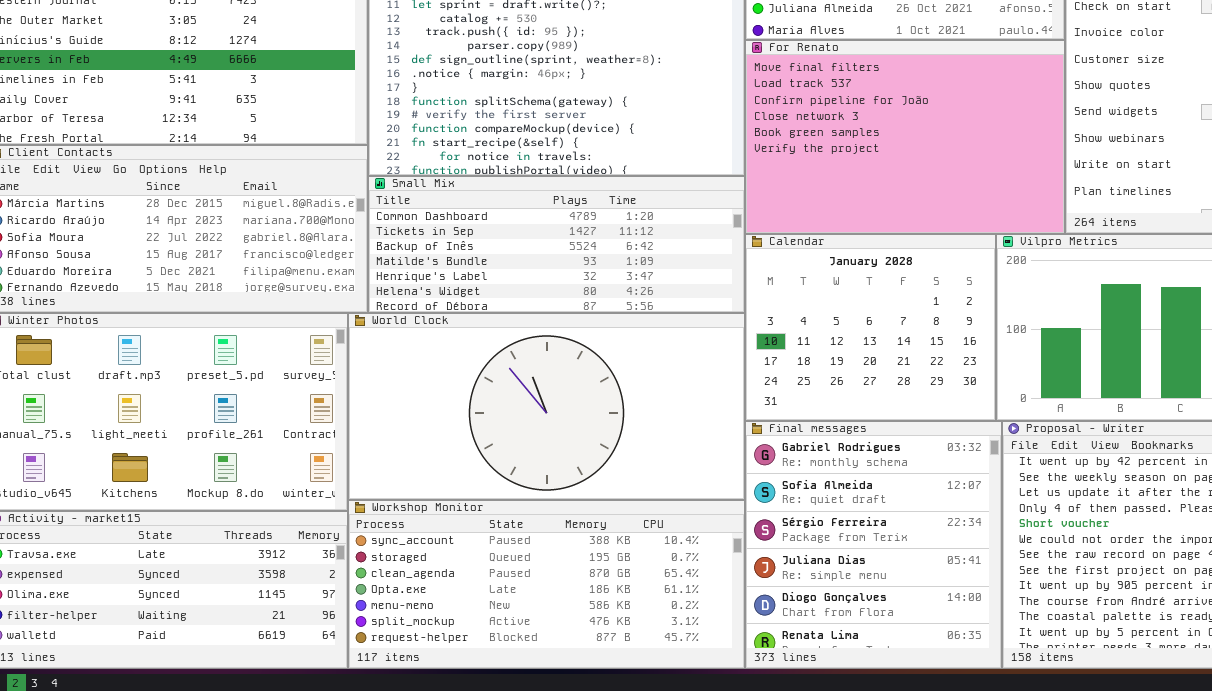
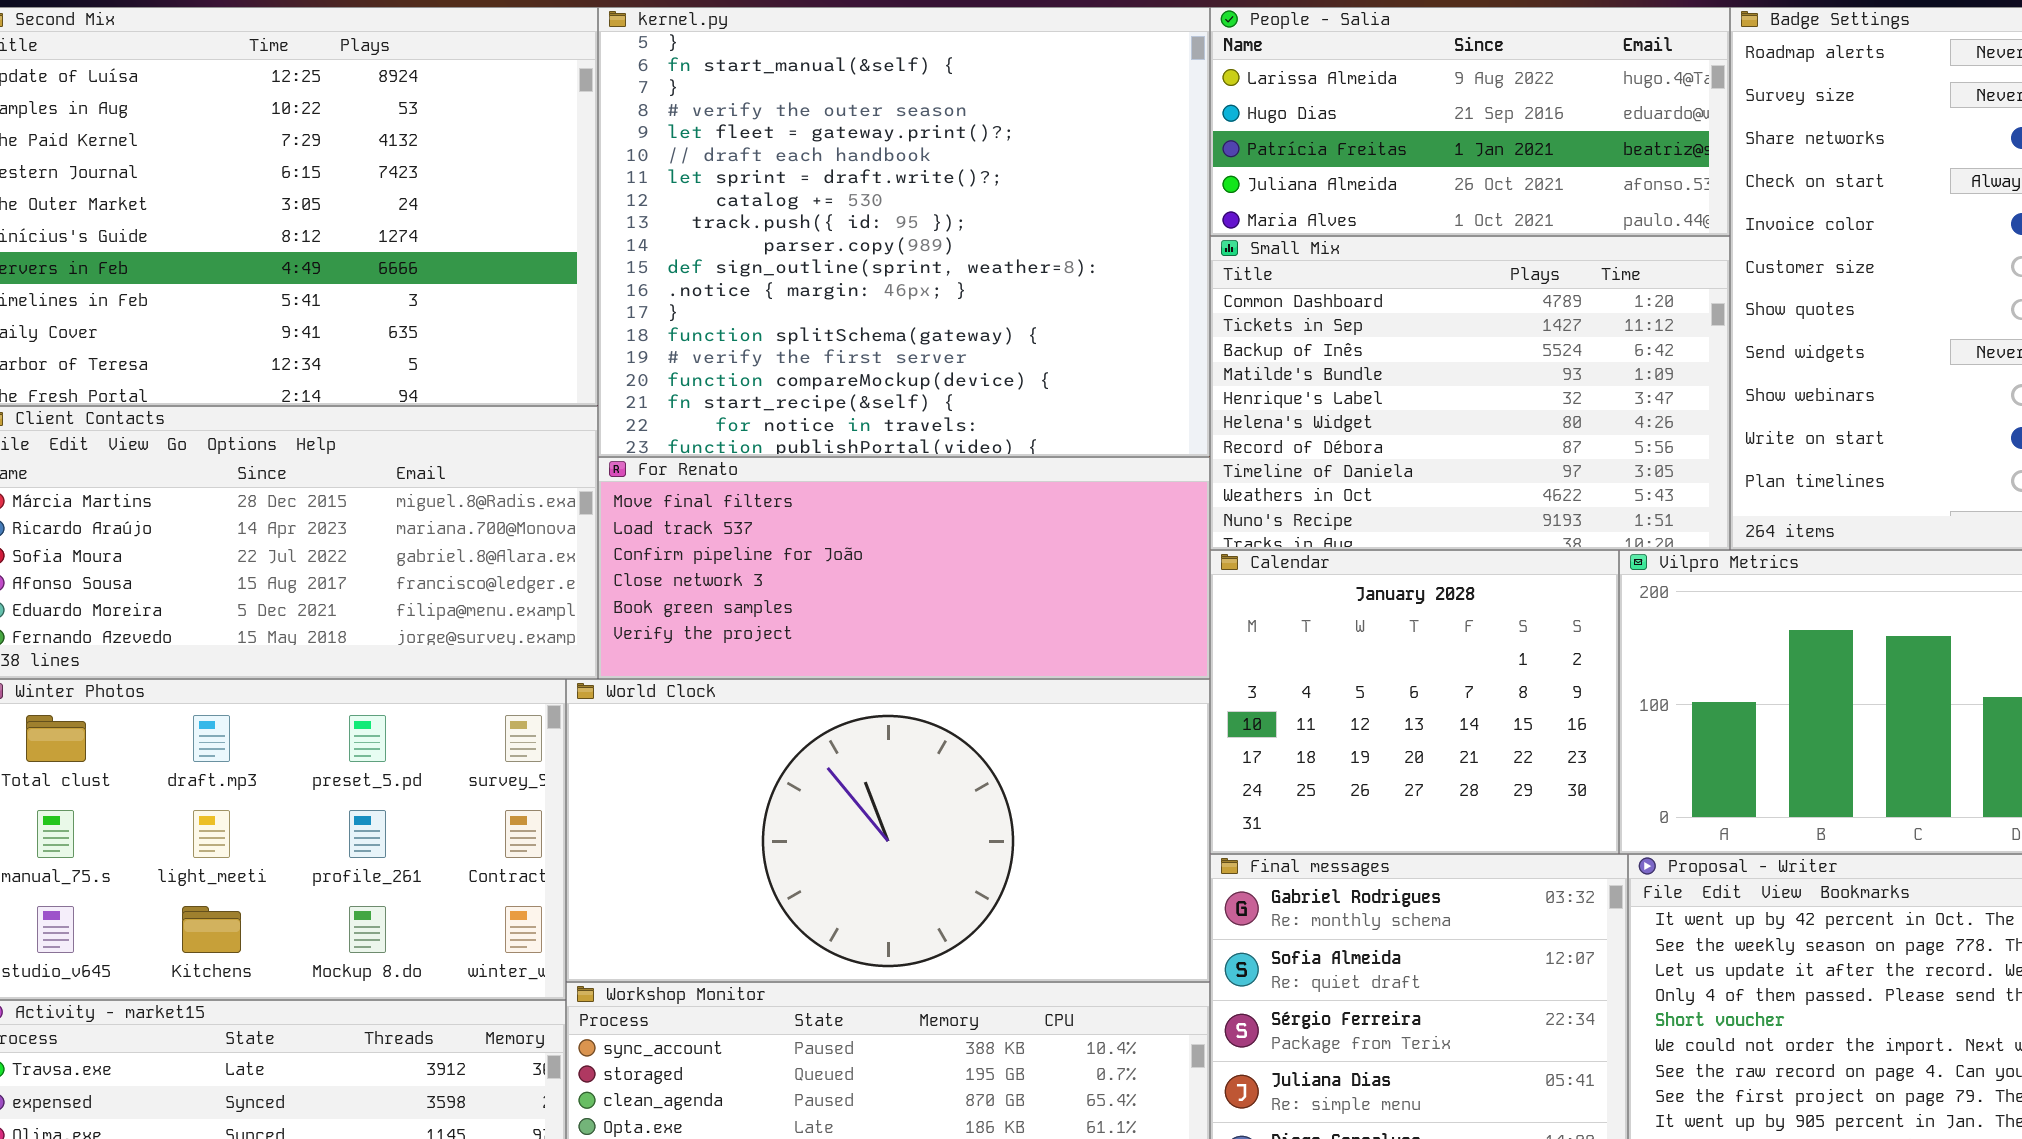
For Renato: [745,40,1065,234] -> [598,457,1210,679], moved, resized
Small Mix: [368,176,745,313] -> [1210,236,1730,550], moved, resized

